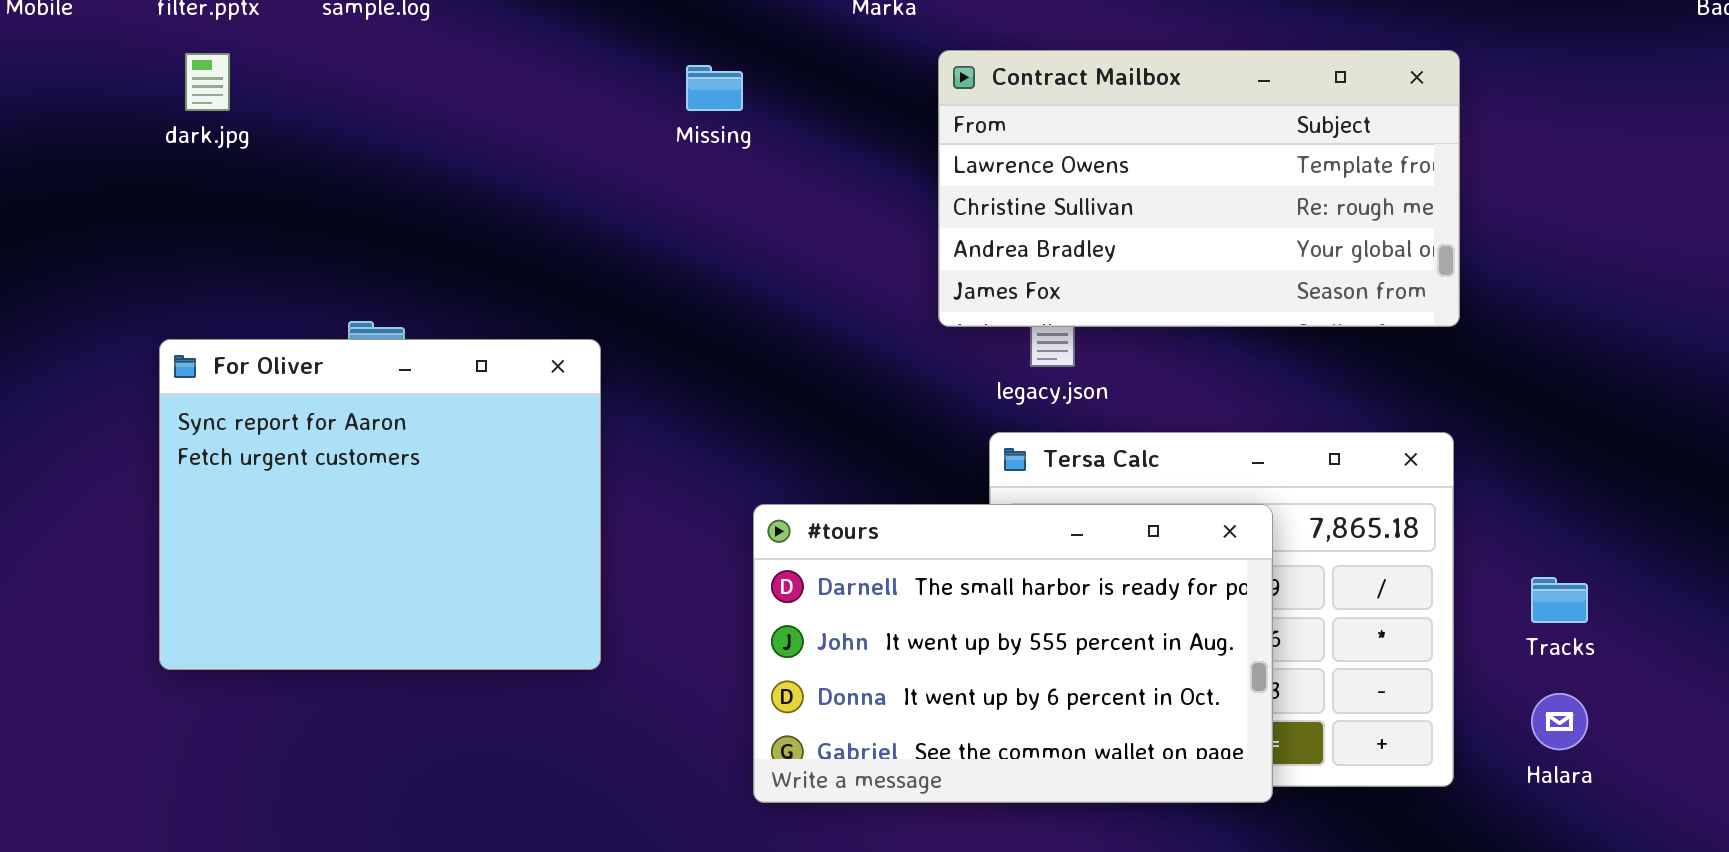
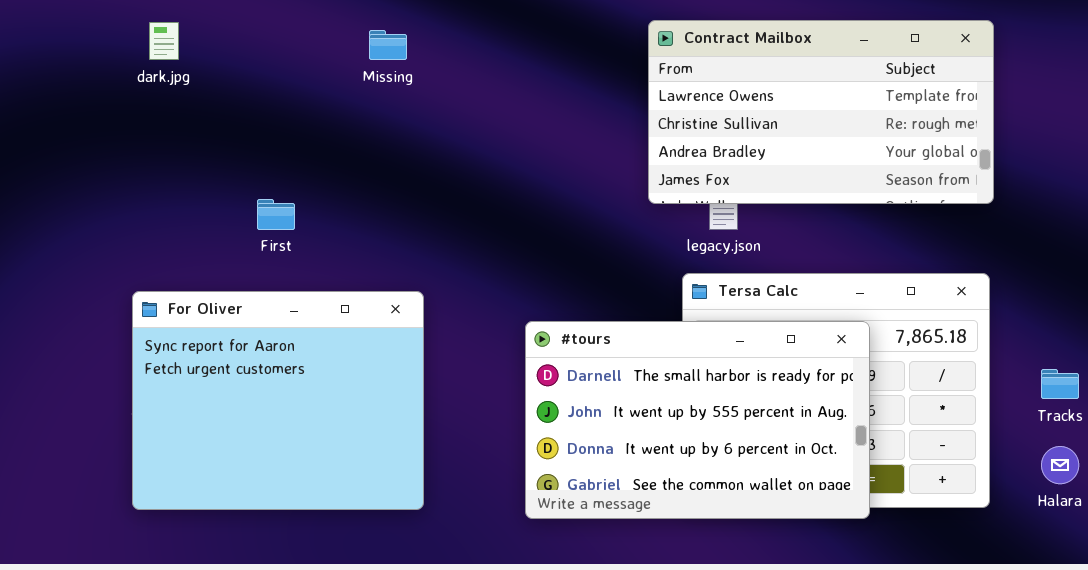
Missing: [686,65,743,111] -> [369,30,407,60], moved
For Oliver: [159,339,601,670] -> [132,291,424,510], moved

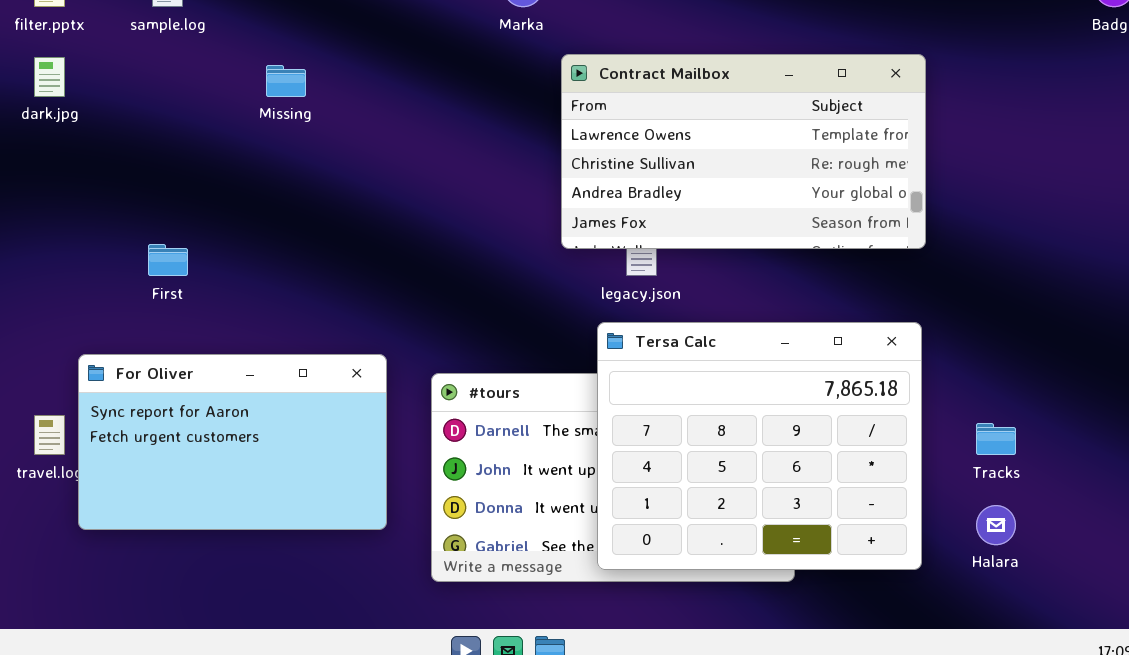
Tersa Calc: [682,273,990,508] -> [597,322,922,570], raised
For Oliver: [132,291,424,510] -> [78,354,387,530], moved, resized

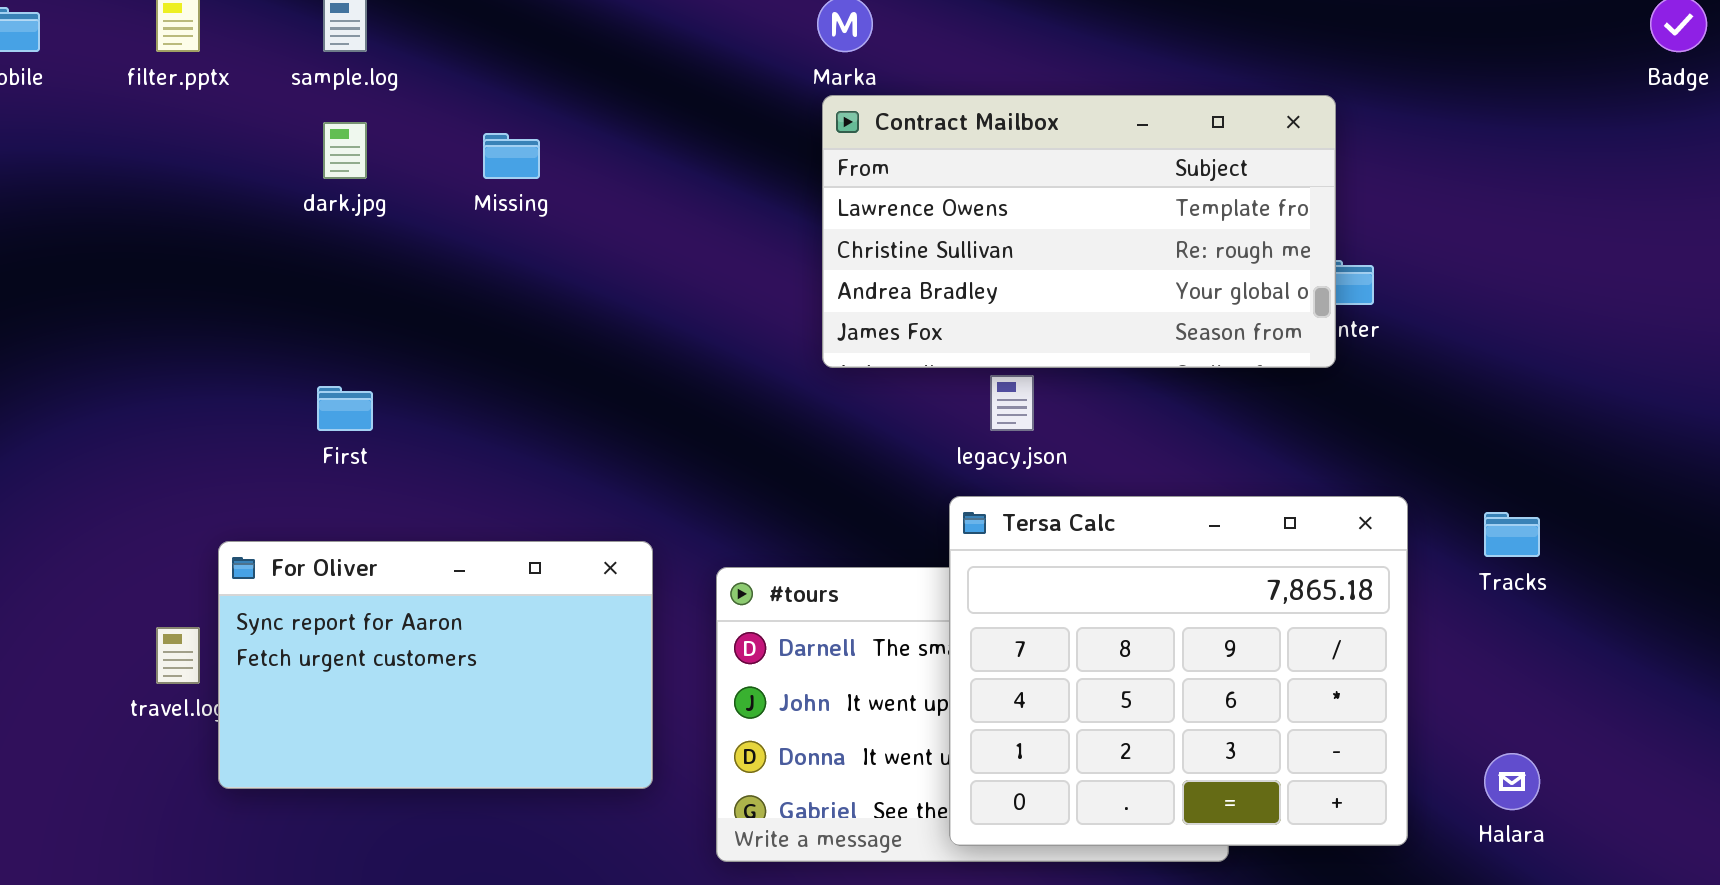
Contract Mailbox: [561,54,926,249] -> [822,95,1336,368], moved
dark.jpg: [34,57,65,97] -> [323,122,367,179], moved
Tracks: [976,423,1016,455] -> [1484,512,1540,557], moved

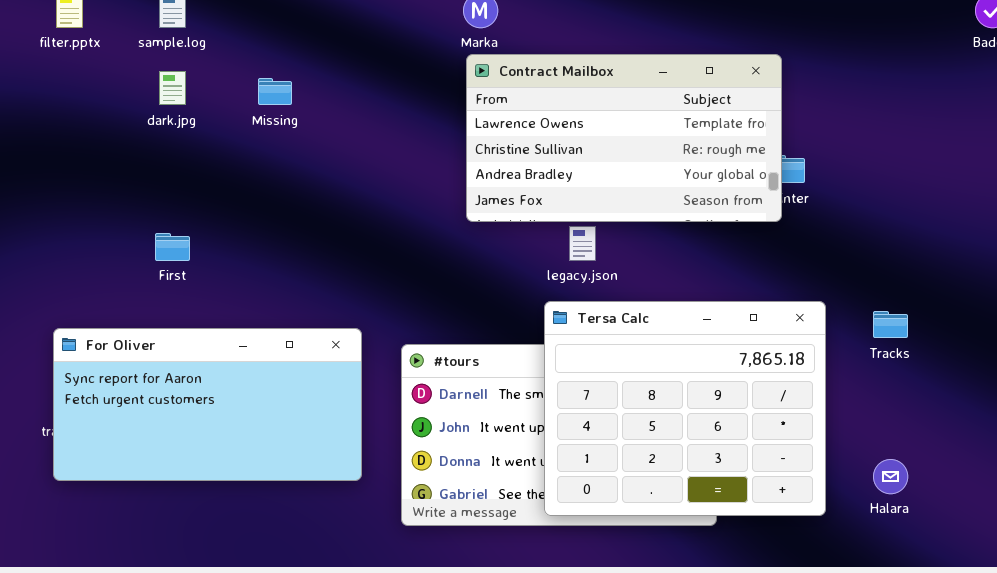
For Oliver: [218,541,653,789] -> [53,328,362,481], resized

